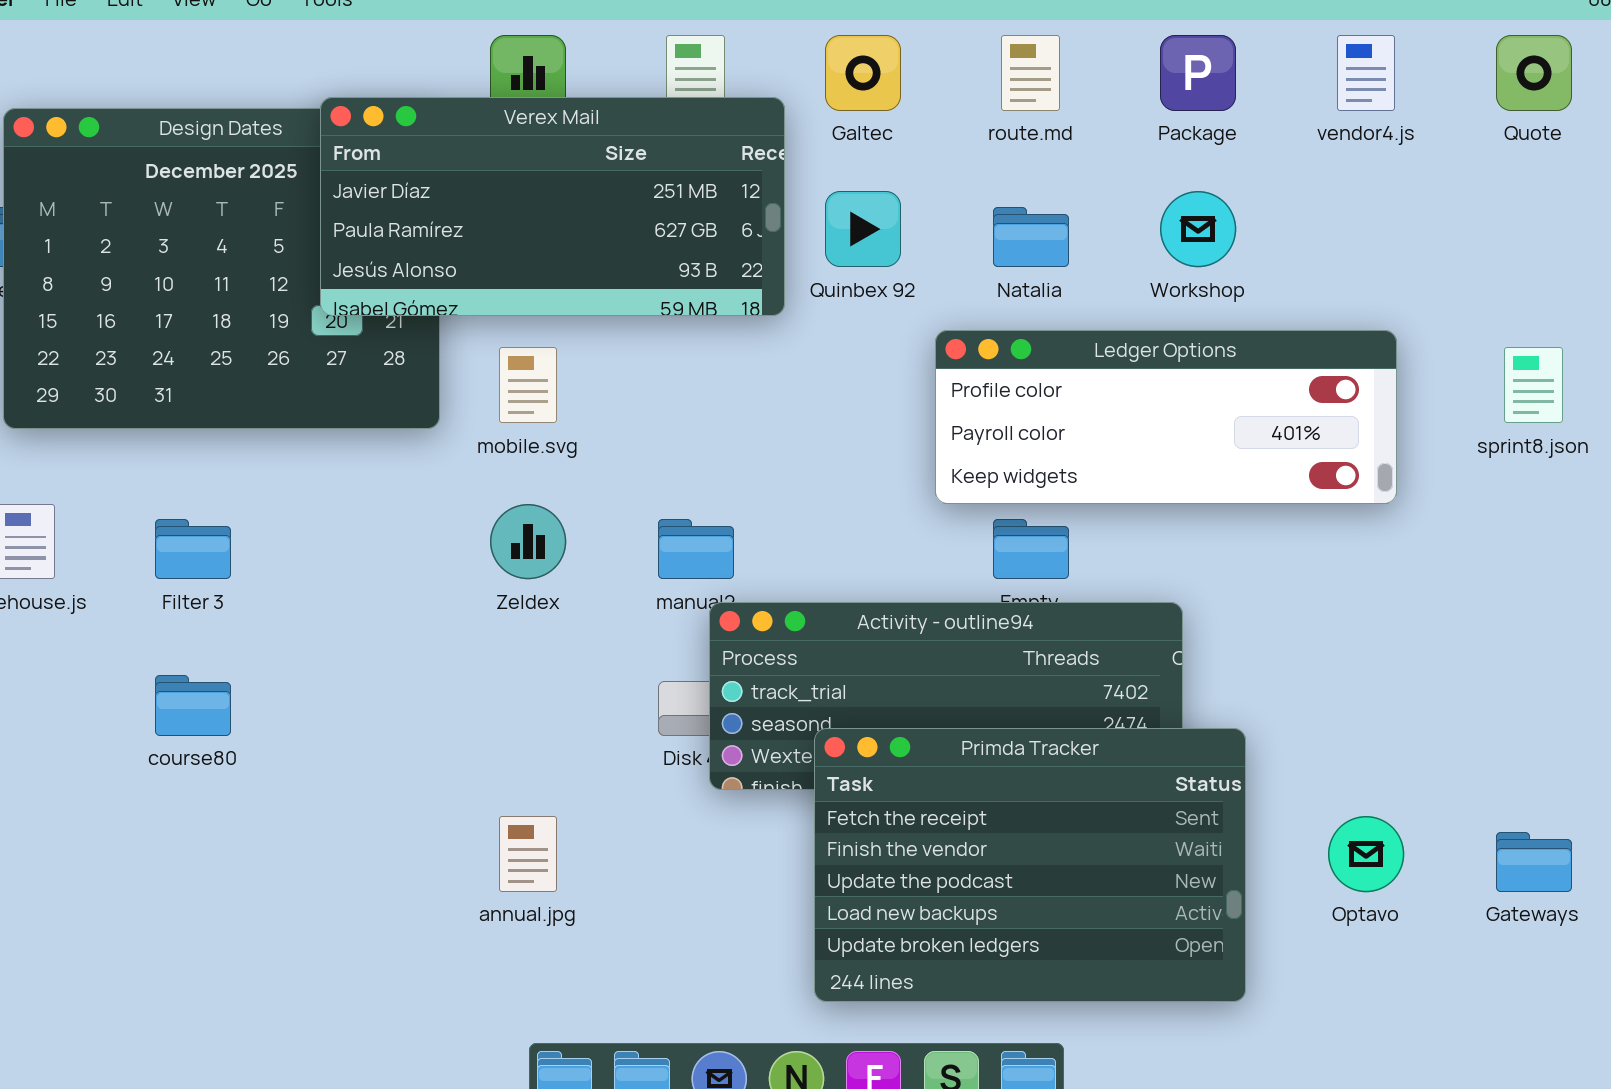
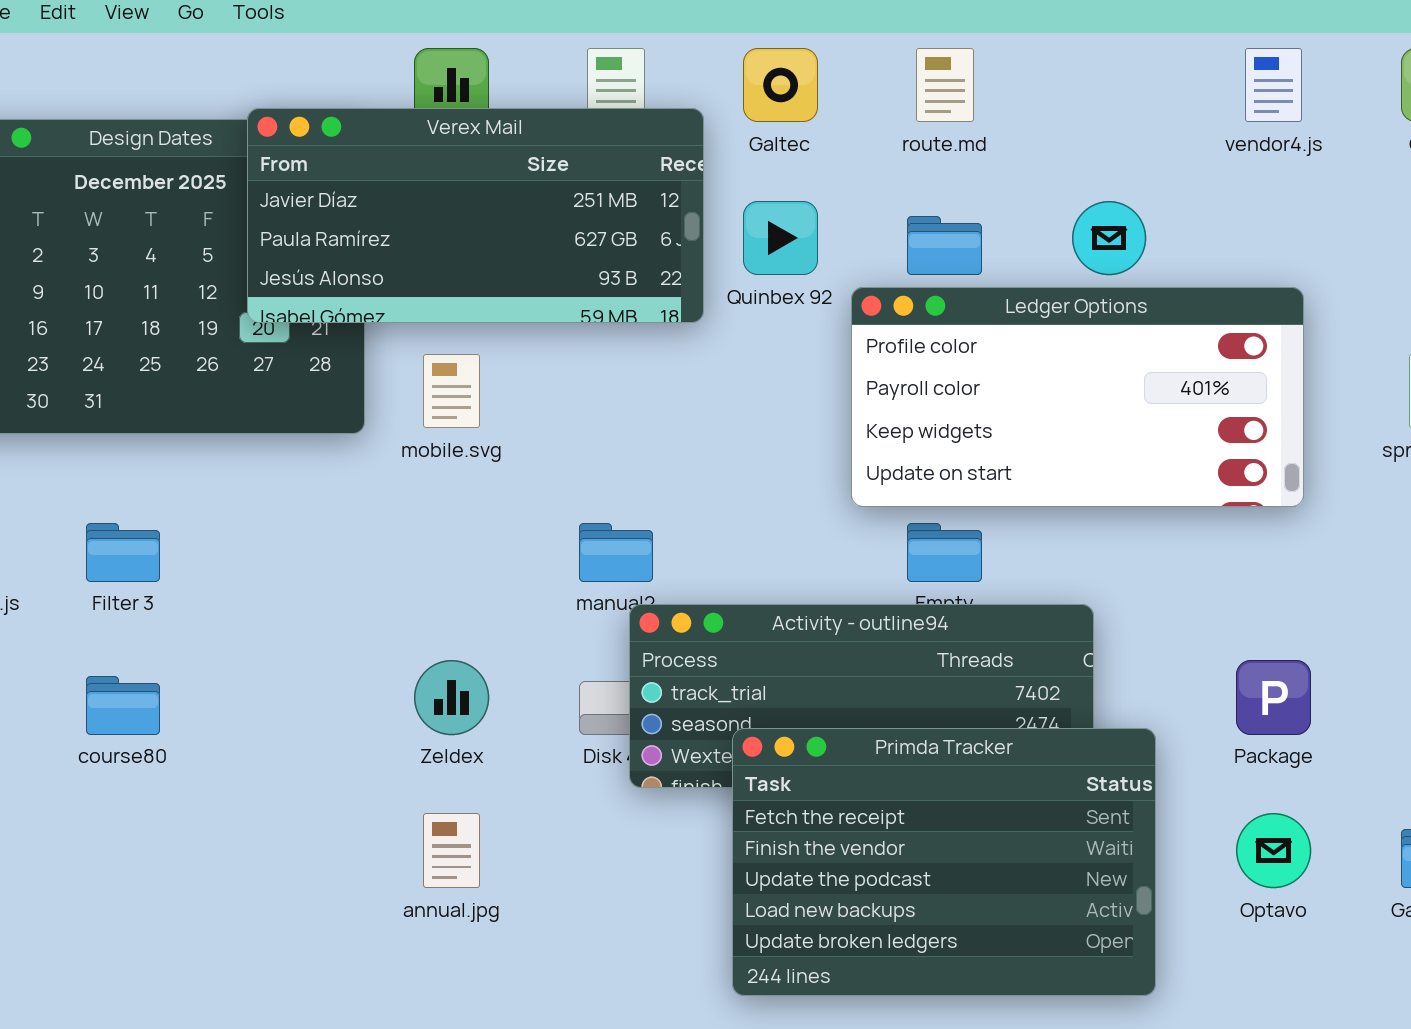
Package: [1160,35,1236,111] -> [1236,660,1311,735], moved
Ledger Options: [935,330,1397,504] -> [851,287,1304,507], resized
Zeldex: [490,504,566,579] -> [414,660,489,735], moved

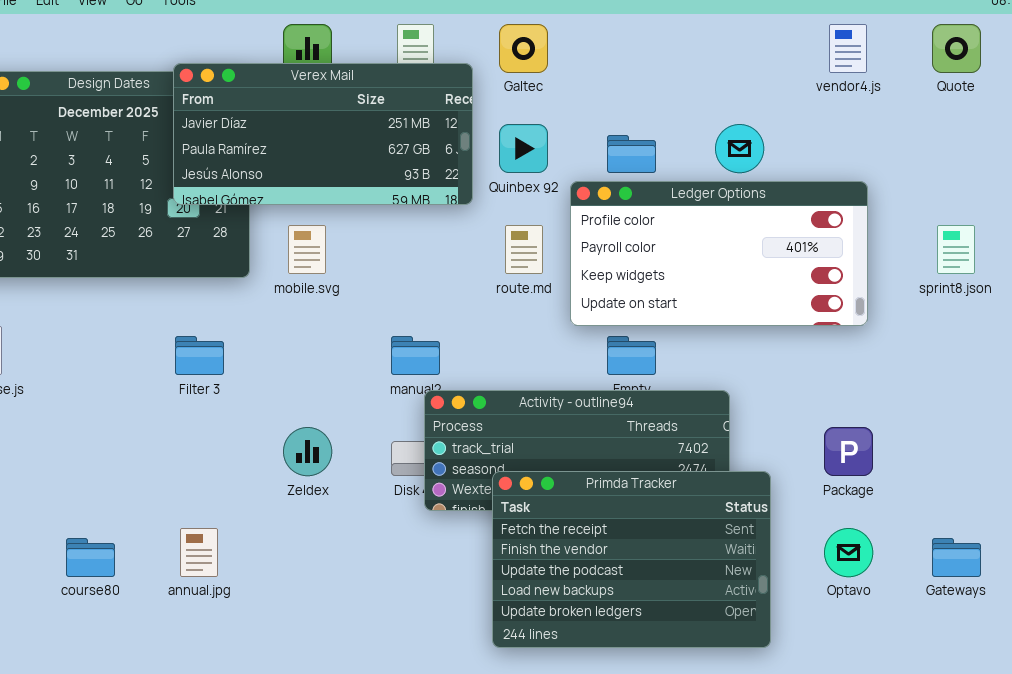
route.md: [916,48,974,122] -> [505,225,543,274], moved
Filter 3: [86,523,160,582] -> [175,336,224,375], moved
course80: [86,676,160,735] -> [66,538,115,577], moved
annual.jpg: [423,813,480,888] -> [180,528,218,577], moved

